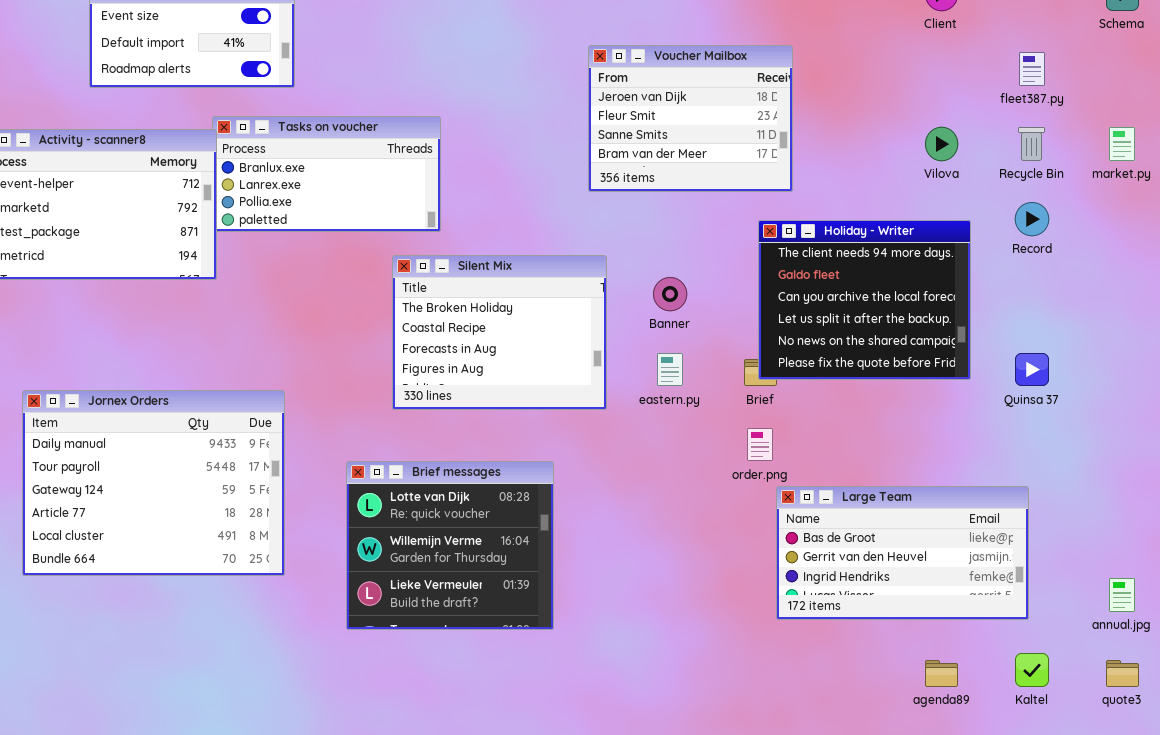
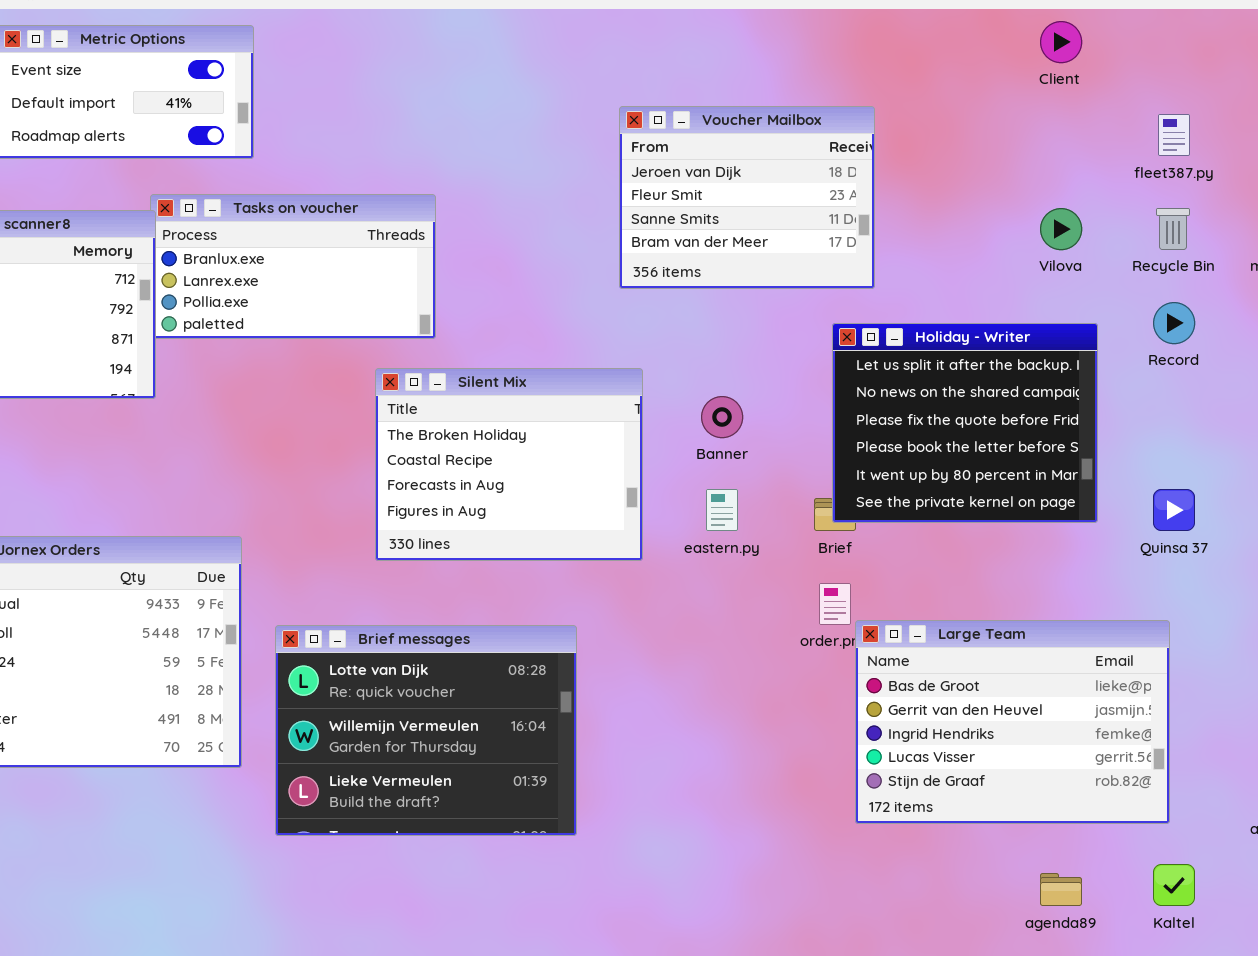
Holiday - Writer: [758,220,971,380] -> [832,323,1098,523], scrolled down 3 rows
Brief messages: [346,461,554,630] -> [275,625,577,836], resized
Large Team: [776,486,1029,620] -> [855,620,1170,824], resized

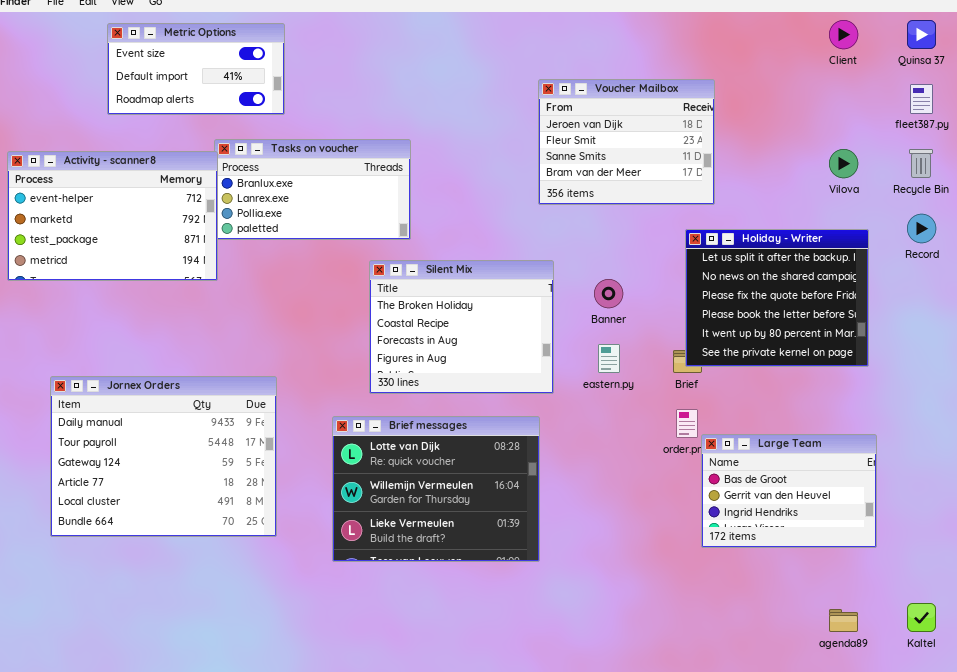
Quinsa 37: [1153,489,1195,531] -> [907,20,936,49], moved
Large Team: [855,620,1170,824] -> [701,434,877,548], resized
Brief messages: [275,625,577,836] -> [332,416,540,562], moved

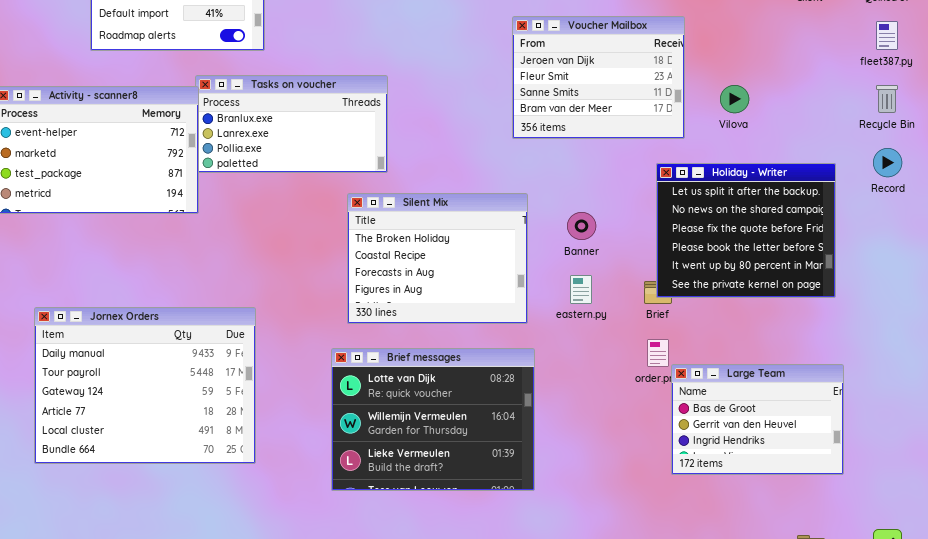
Vilova: [829,149,858,178] -> [720,85,749,113], moved
Brief messages: [332,416,540,562] -> [331,348,535,491], moved

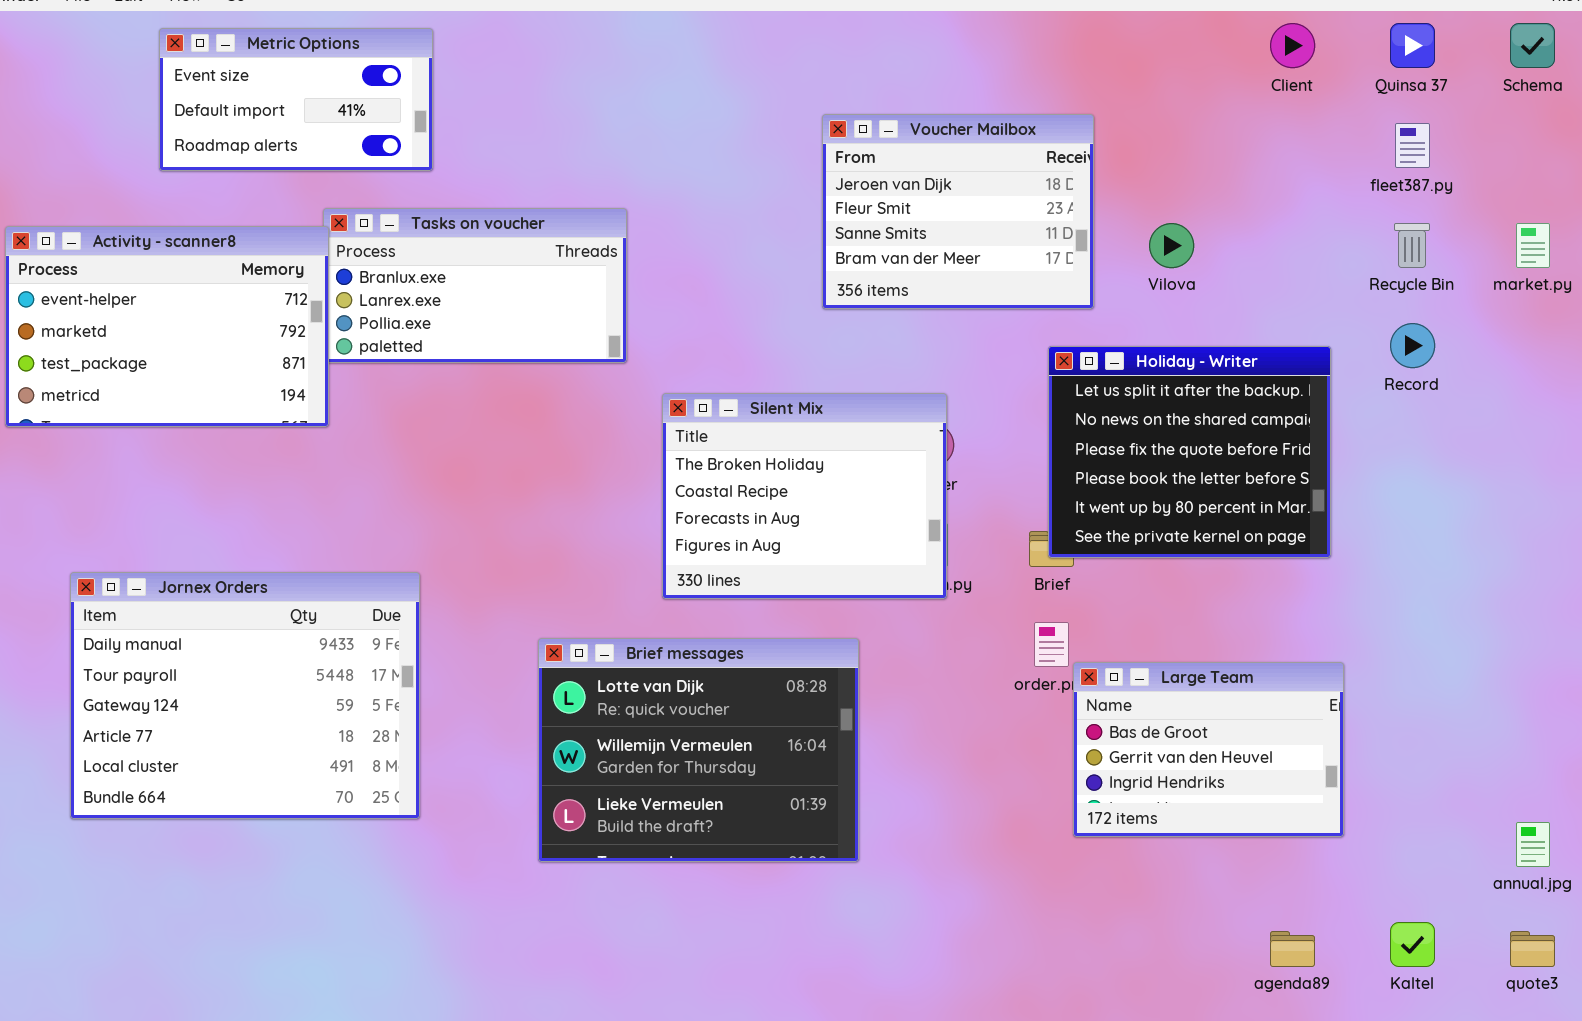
Silent Mix: [347,193,528,324] -> [662,393,947,599], moved

